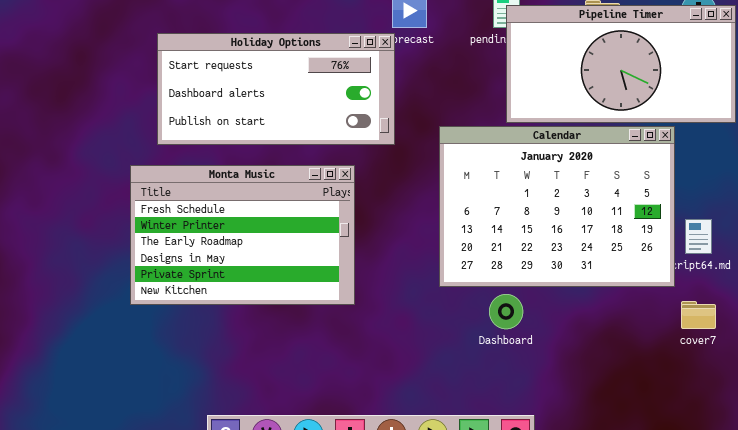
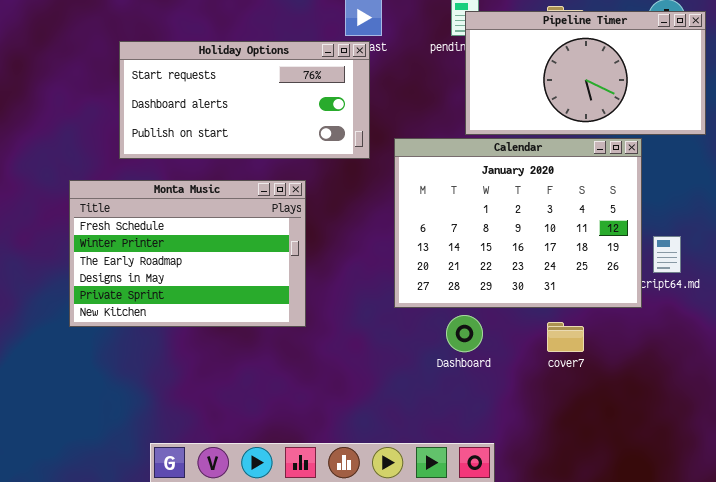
Holiday Options: [157,33,395,145] -> [119,41,370,159], moved
cover7: [681,301,716,329] -> [547,322,584,352], moved

